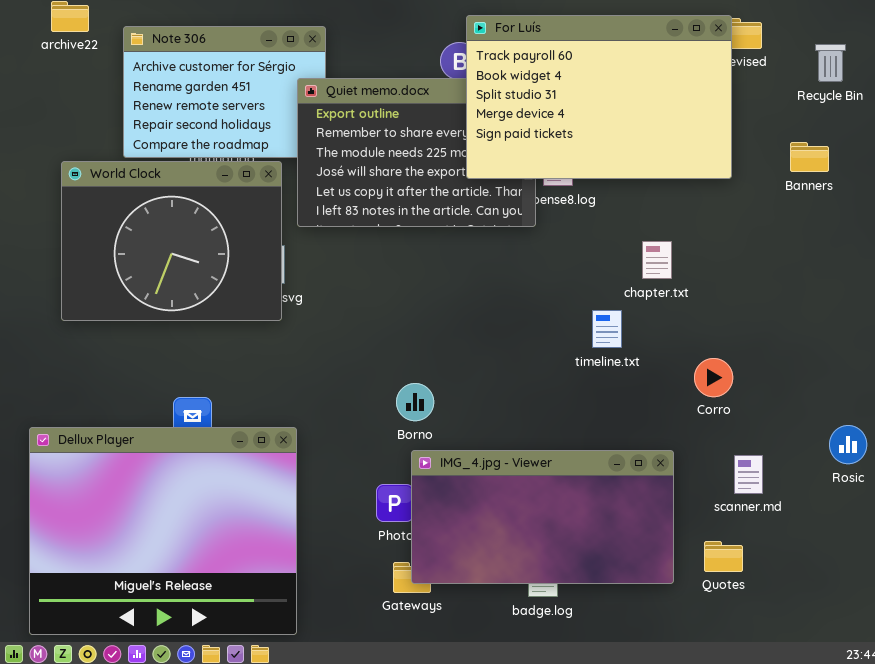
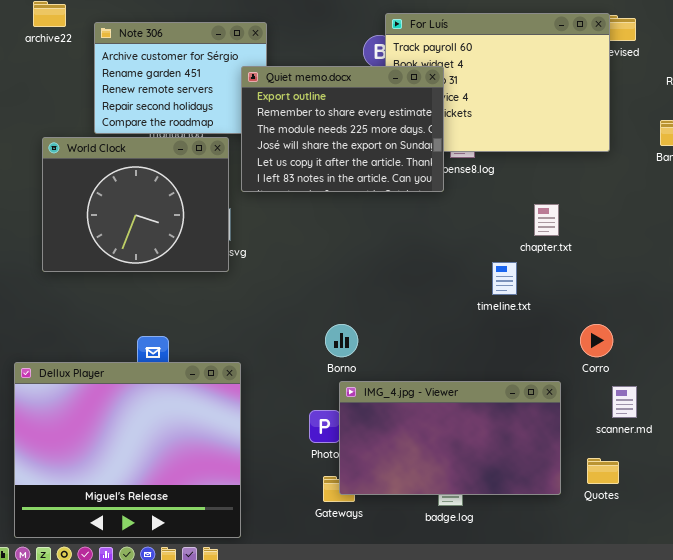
Quiet memo.docx: [297,78,536,227] -> [241,66,444,192], raised
Corro: [694,358,733,397] -> [580,324,613,357], moved

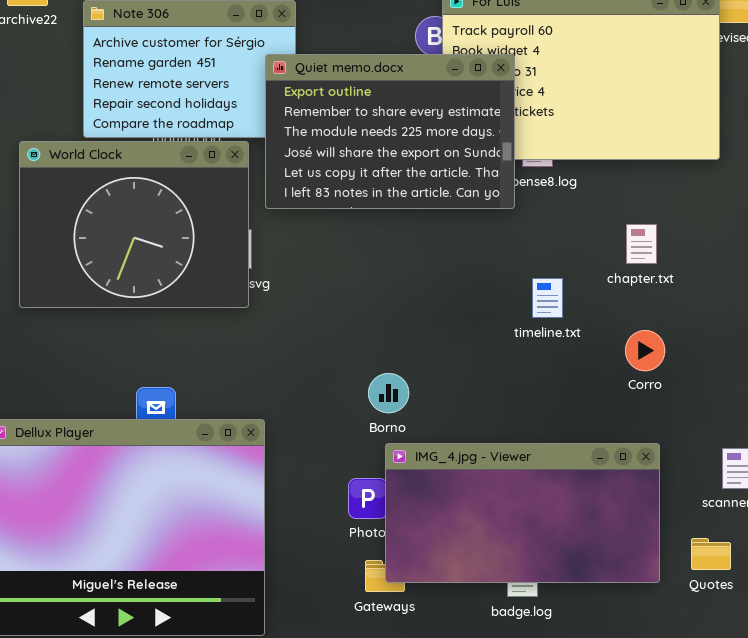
timeline.txt: [492,262,517,295] -> [532,278,563,318], moved
Corro: [580,324,613,357] -> [625,330,665,371], moved

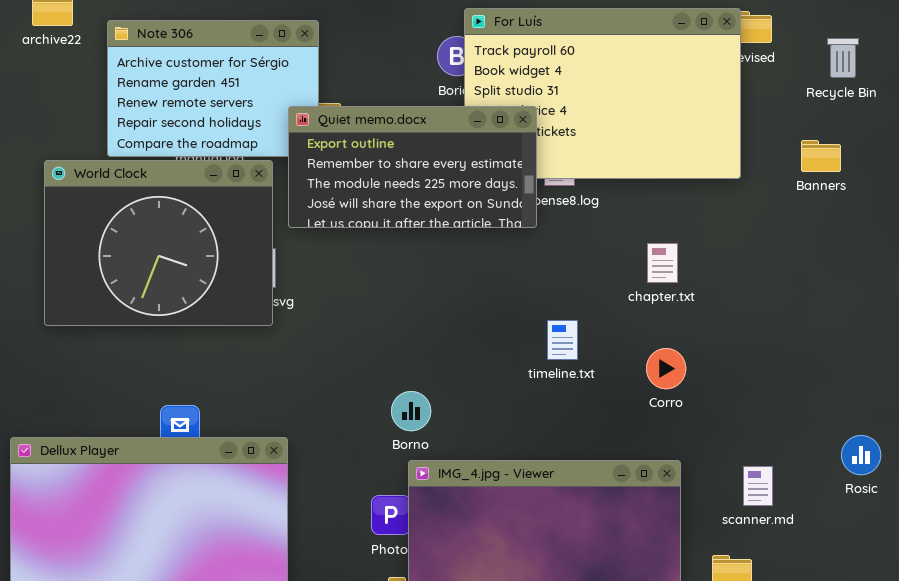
Quiet memo.docx: [265,54,515,209] -> [288,106,537,228], resized
timeline.txt: [532,278,563,318] -> [547,320,578,360], moved

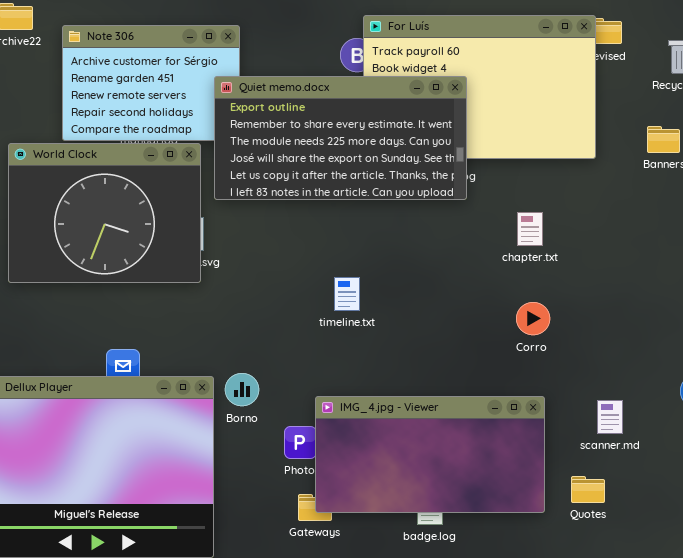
Quiet memo.docx: [288,106,537,228] -> [214,76,467,200], resized
timeline.txt: [547,320,578,360] -> [334,277,360,311], moved
Borno: [391,391,431,431] -> [225,373,259,406], moved

